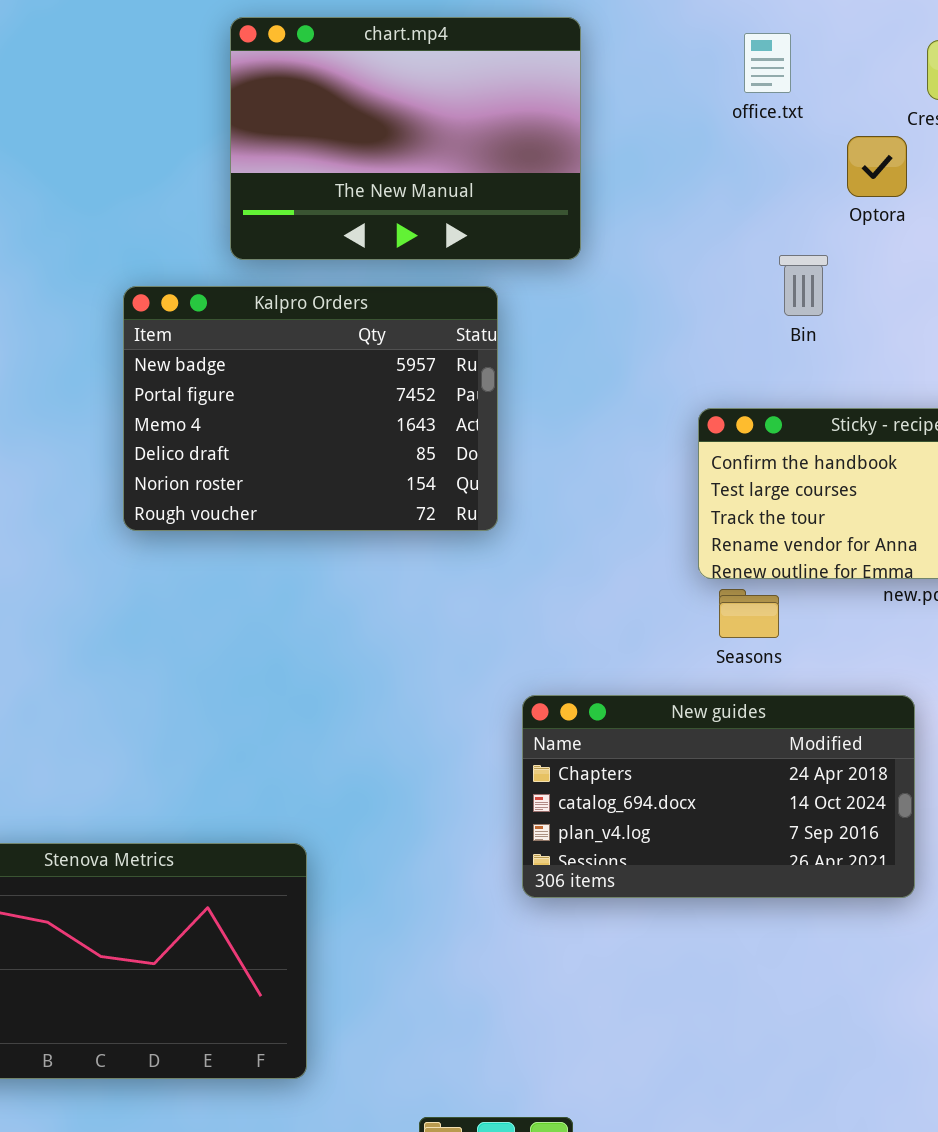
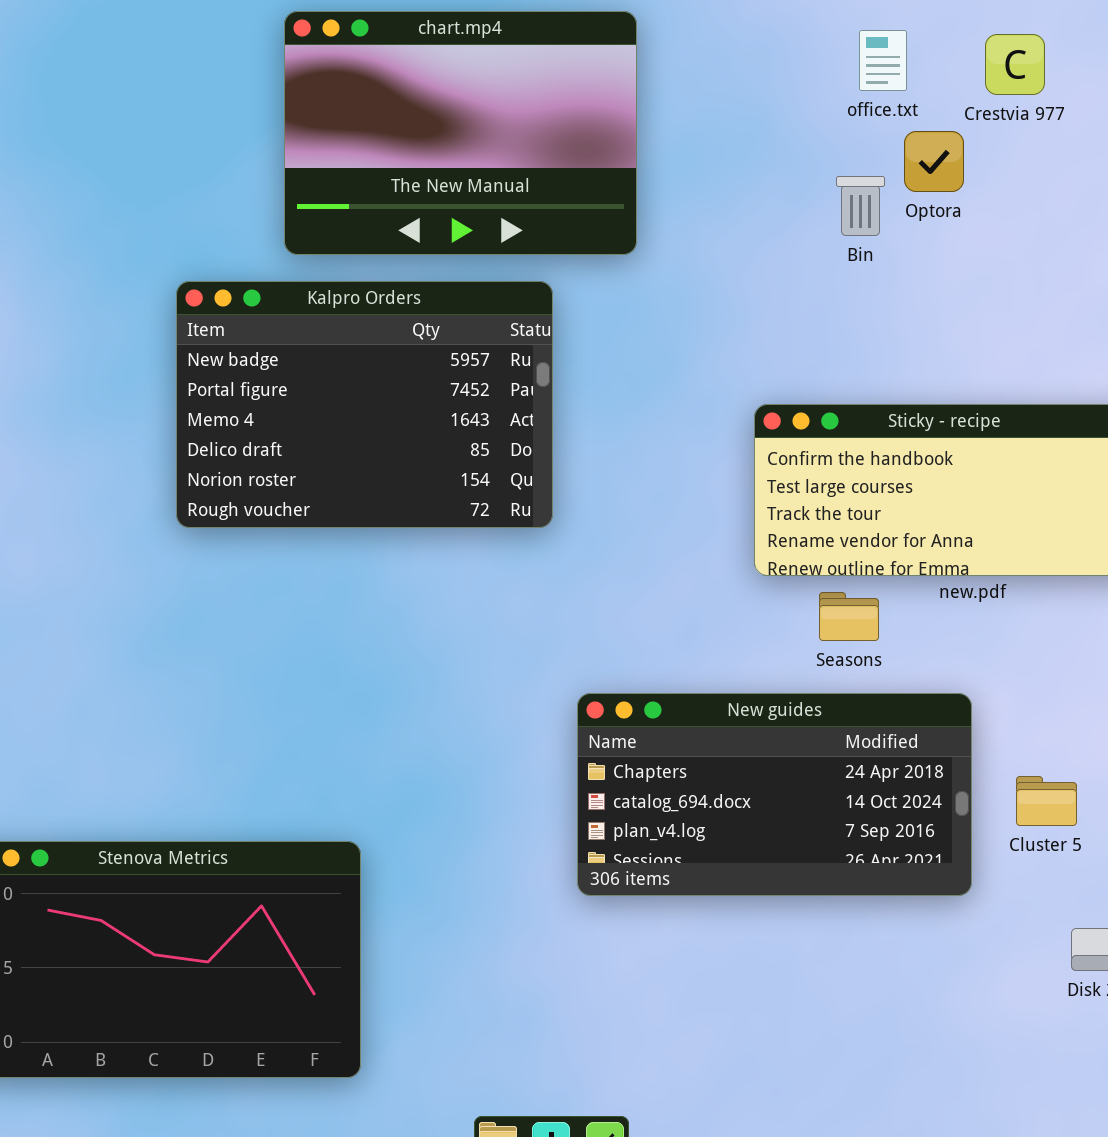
office.txt: [744,33,791,93] -> [859,30,907,91], moved
Bin: [779,255,828,316] -> [836,176,885,236], moved
Seasons: [719,589,779,638] -> [819,592,879,641], moved

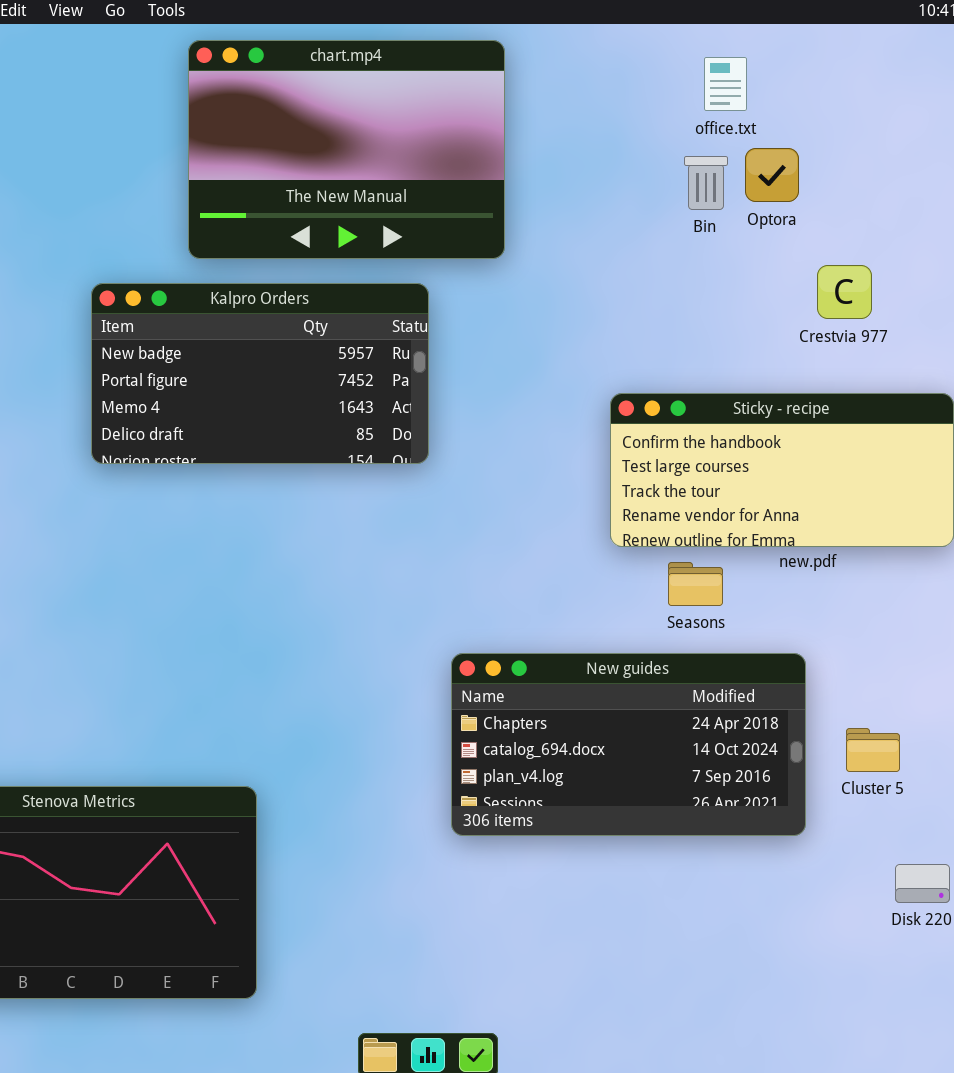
Crestvia 977: [985,34,1045,95] -> [817,265,872,319], moved
Bin: [836,176,885,236] -> [684,156,728,210], moved
Kalpro Orders: [176,281,553,528] -> [91,283,429,464], resized

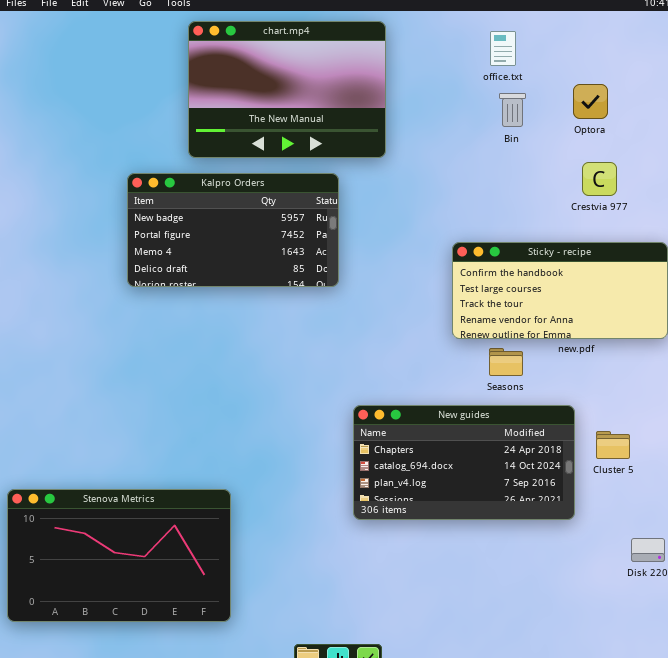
office.txt: [704,57,747,111] -> [490,31,516,66], moved
Optora: [745,148,799,202] -> [573,84,608,119], moved
Cluster 5: [846,728,900,772] -> [596,431,630,459], moved

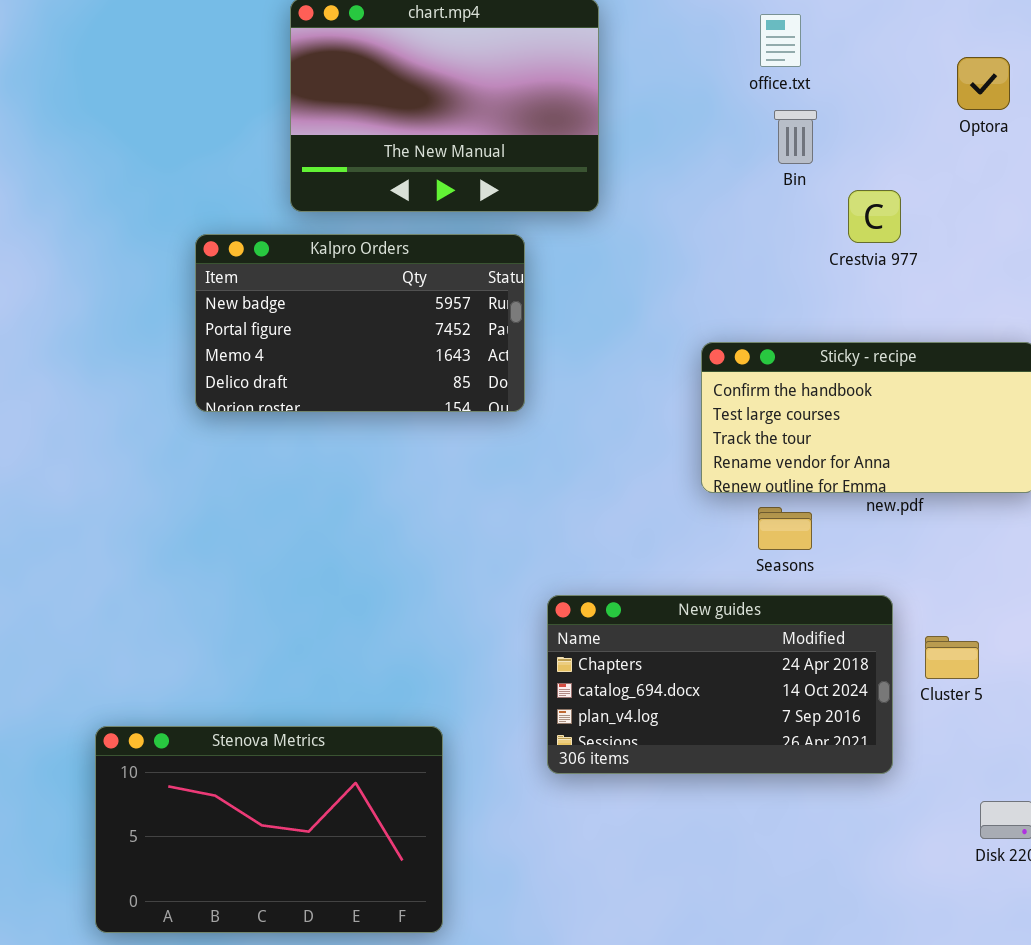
Optora: [573,84,608,119] -> [957,57,1010,110], moved
Crestvia 977: [582,162,617,196] -> [848,190,901,243], moved
Stenova Metrics: [7,489,231,622] -> [95,726,443,933], moved

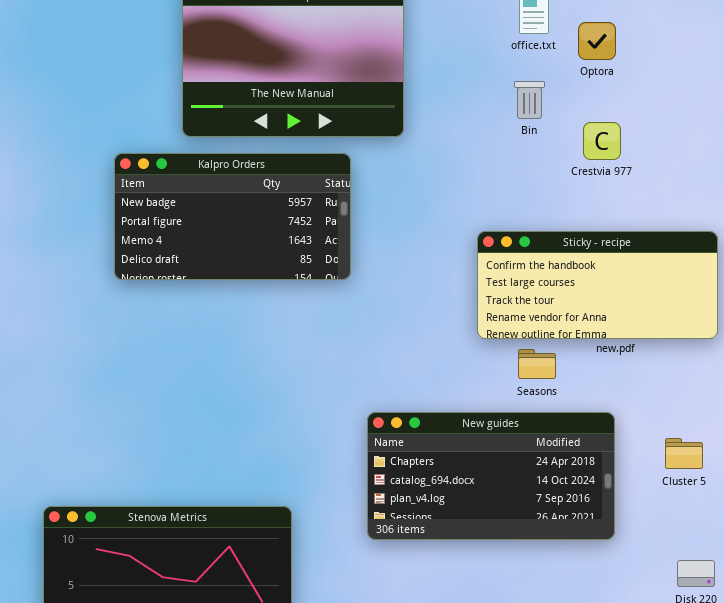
Optora: [957,57,1010,110] -> [578,22,616,60], moved
Bin: [774,110,817,164] -> [514,81,545,119], moved
Cluster 5: [925,636,979,679] -> [665,438,703,469], moved

